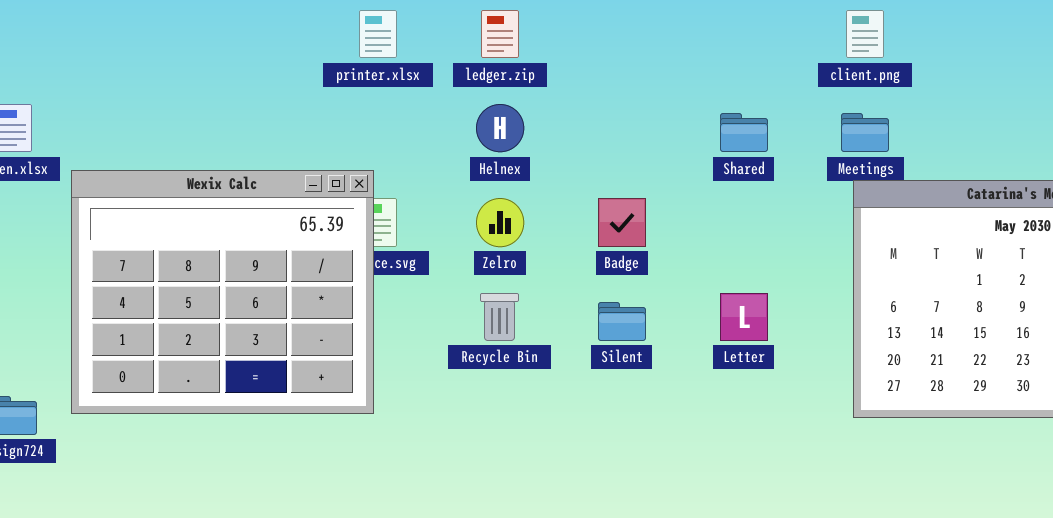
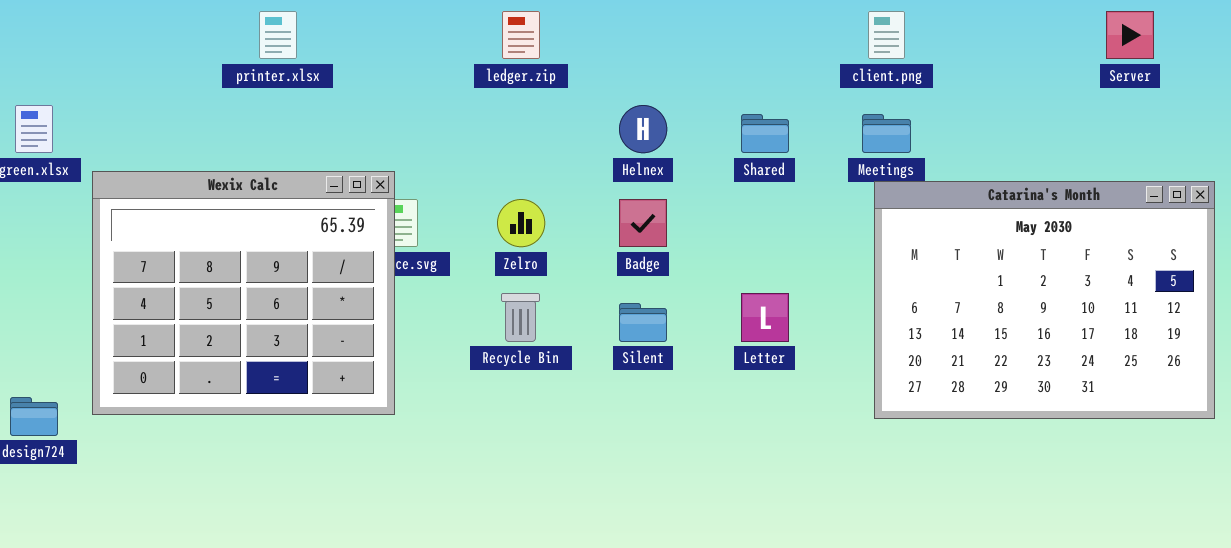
printer.xlsx: [359,10,397,58] -> [259,11,297,59], moved
Helnex: [476,104,524,152] -> [619,105,667,153], moved

